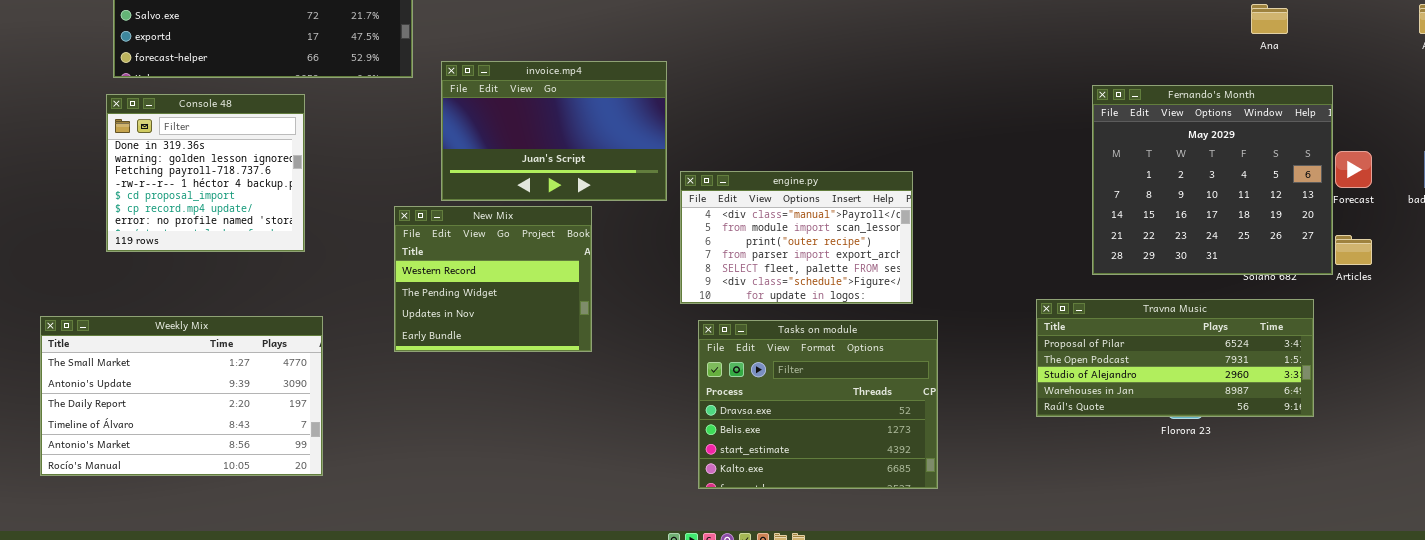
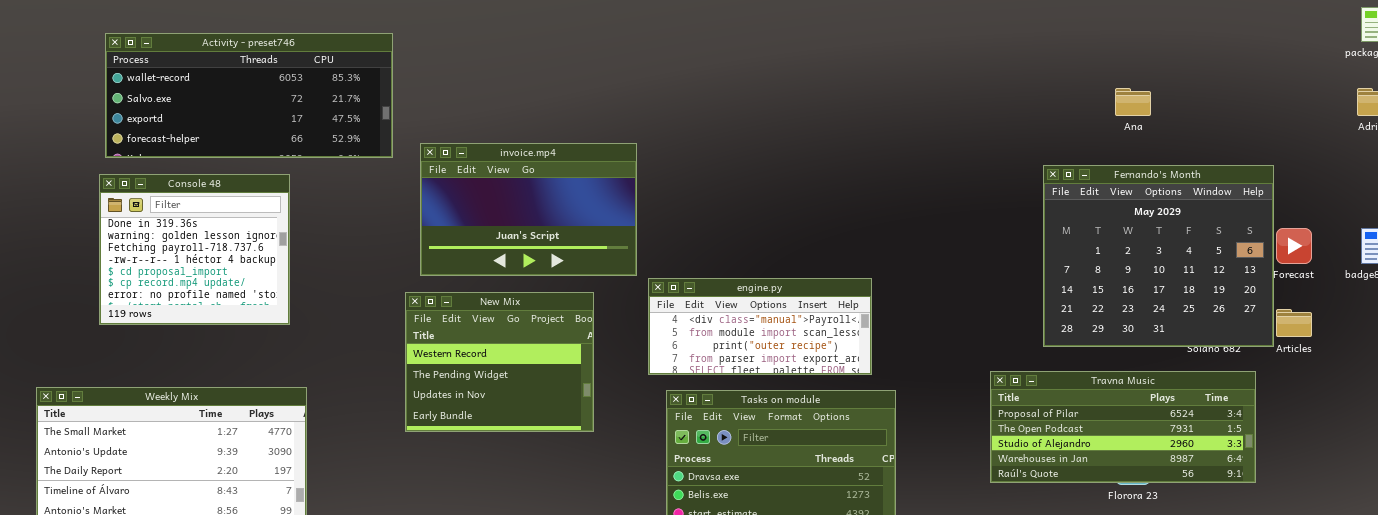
Ana: [1251,4,1288,34] -> [1115,88,1151,116], moved
engine.py: [680,171,913,304] -> [648,278,872,375], resized
New Mix: [394,206,592,352] -> [405,292,594,432], moved

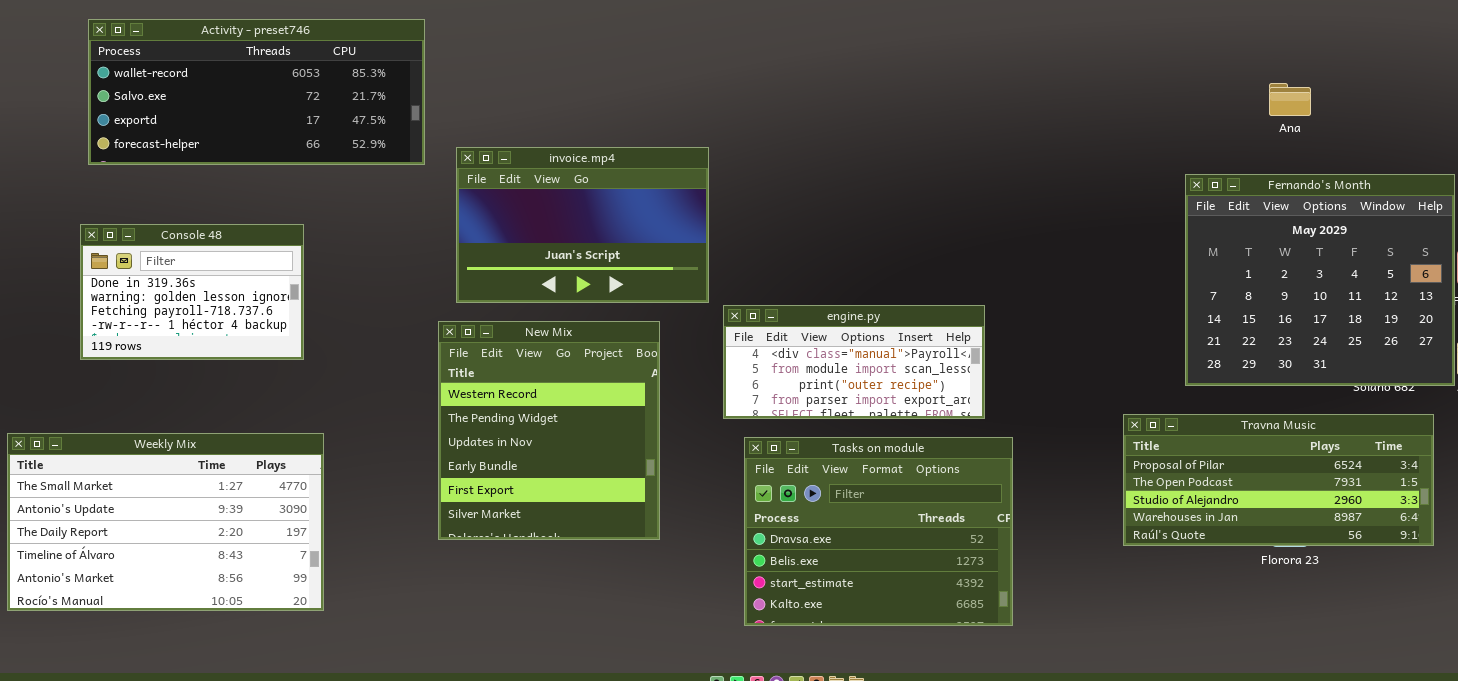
Console 48: [99,174,290,325] -> [80,224,304,360], resized
New Mix: [405,292,594,432] -> [438,321,660,540], resized

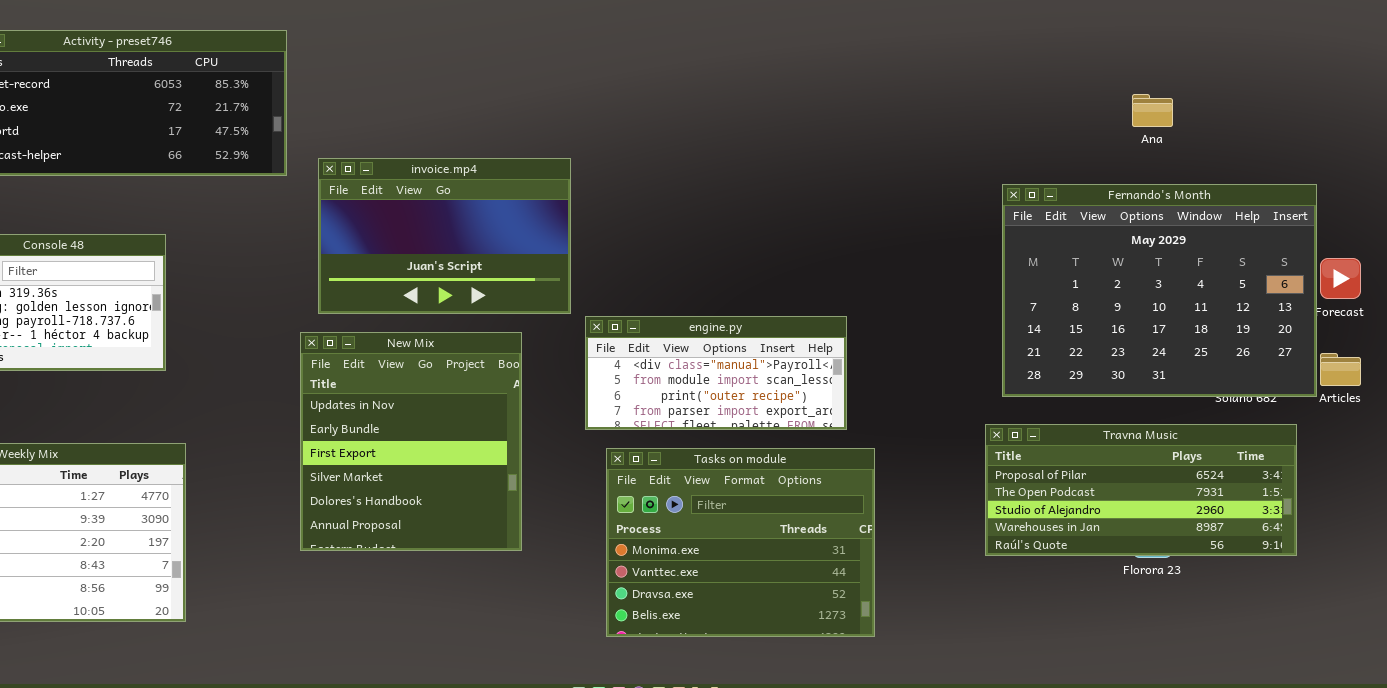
Fernando's Month: [1185,174,1455,386] -> [1002,184,1317,397], resized
New Mix: [438,321,660,540] -> [300,332,522,551], scrolled down 2 rows
Tasks on module: [744,437,1013,626] -> [606,448,875,637], scrolled up 2 rows

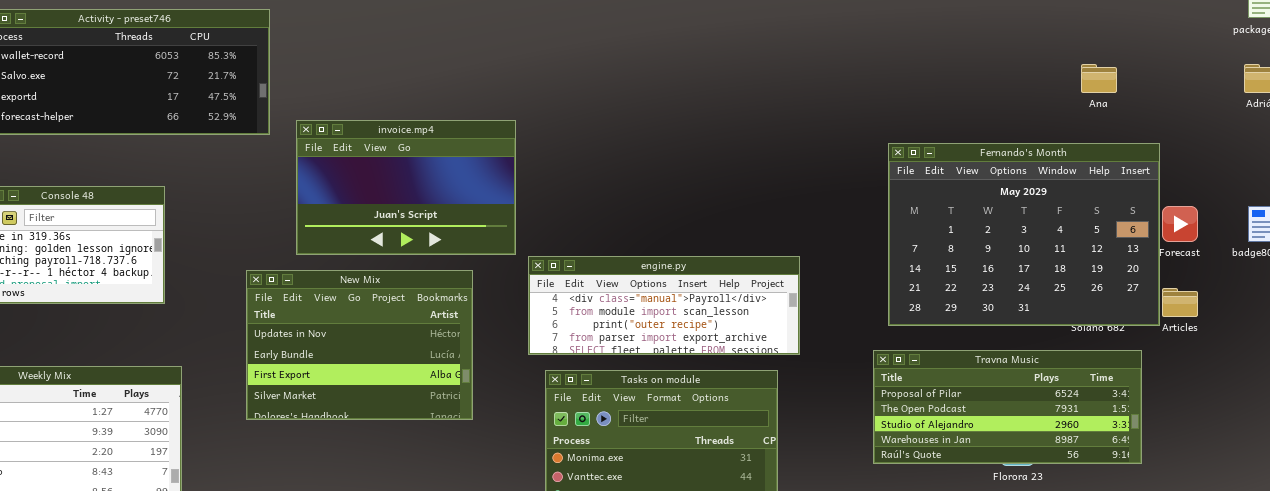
Ana: [1132,94,1173,127] -> [1081,64,1117,93], moved
engine.py: [585,316,847,430] -> [528,256,800,355], resized
New Mix: [300,332,522,551] -> [246,270,473,420], resized

